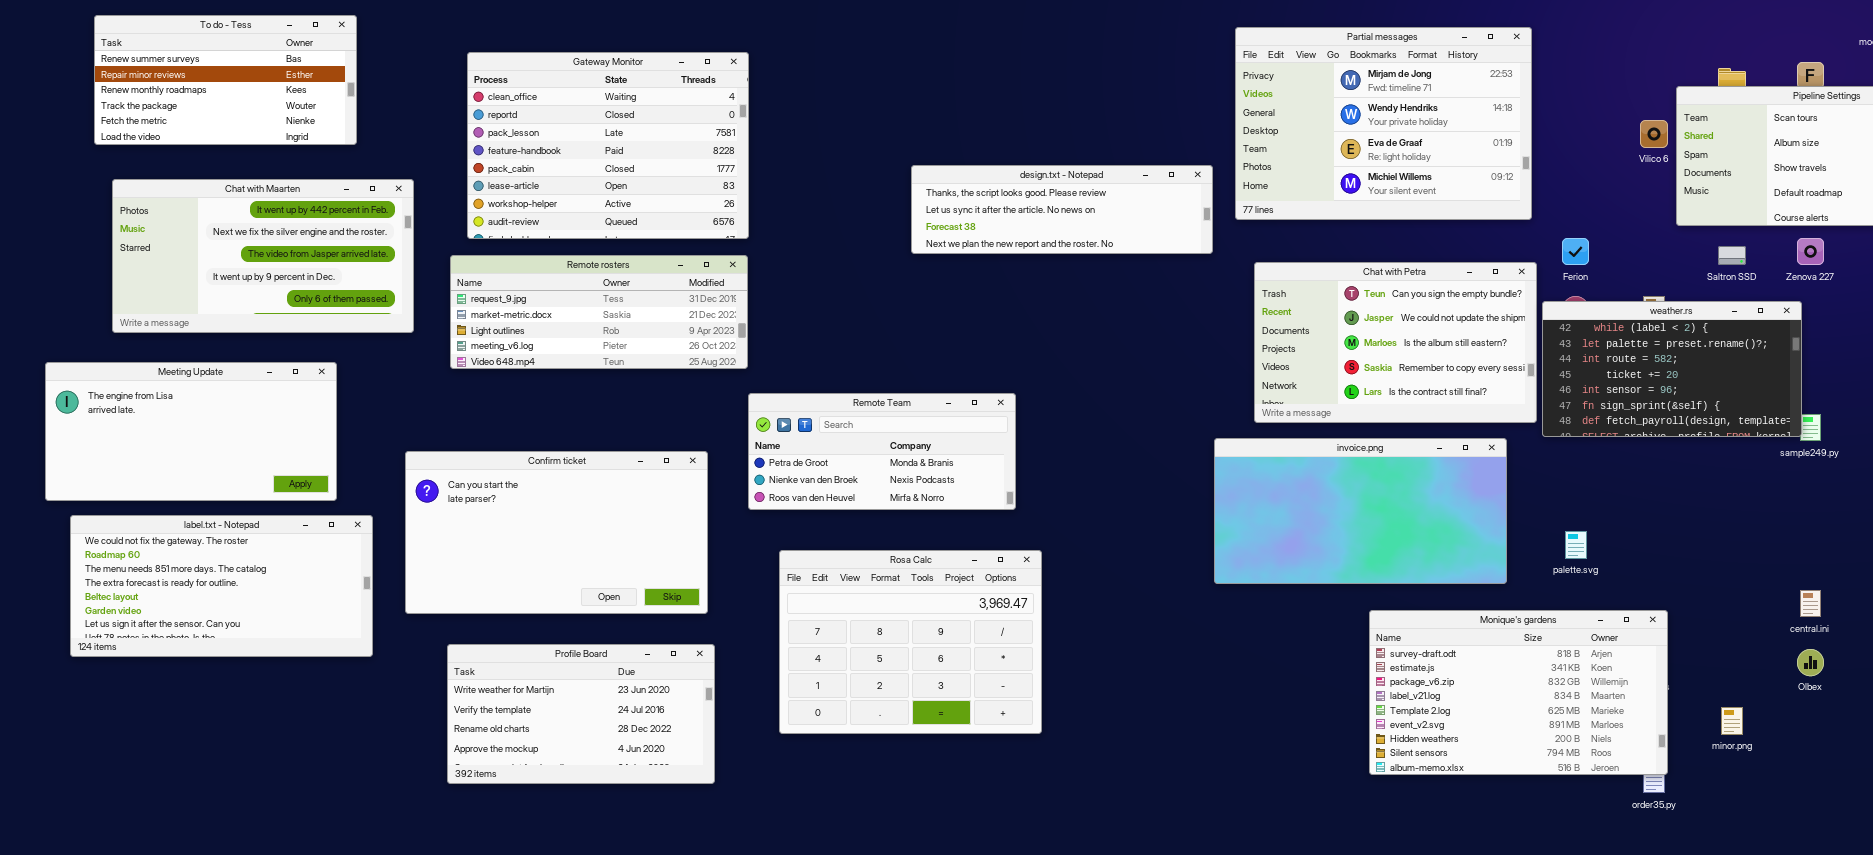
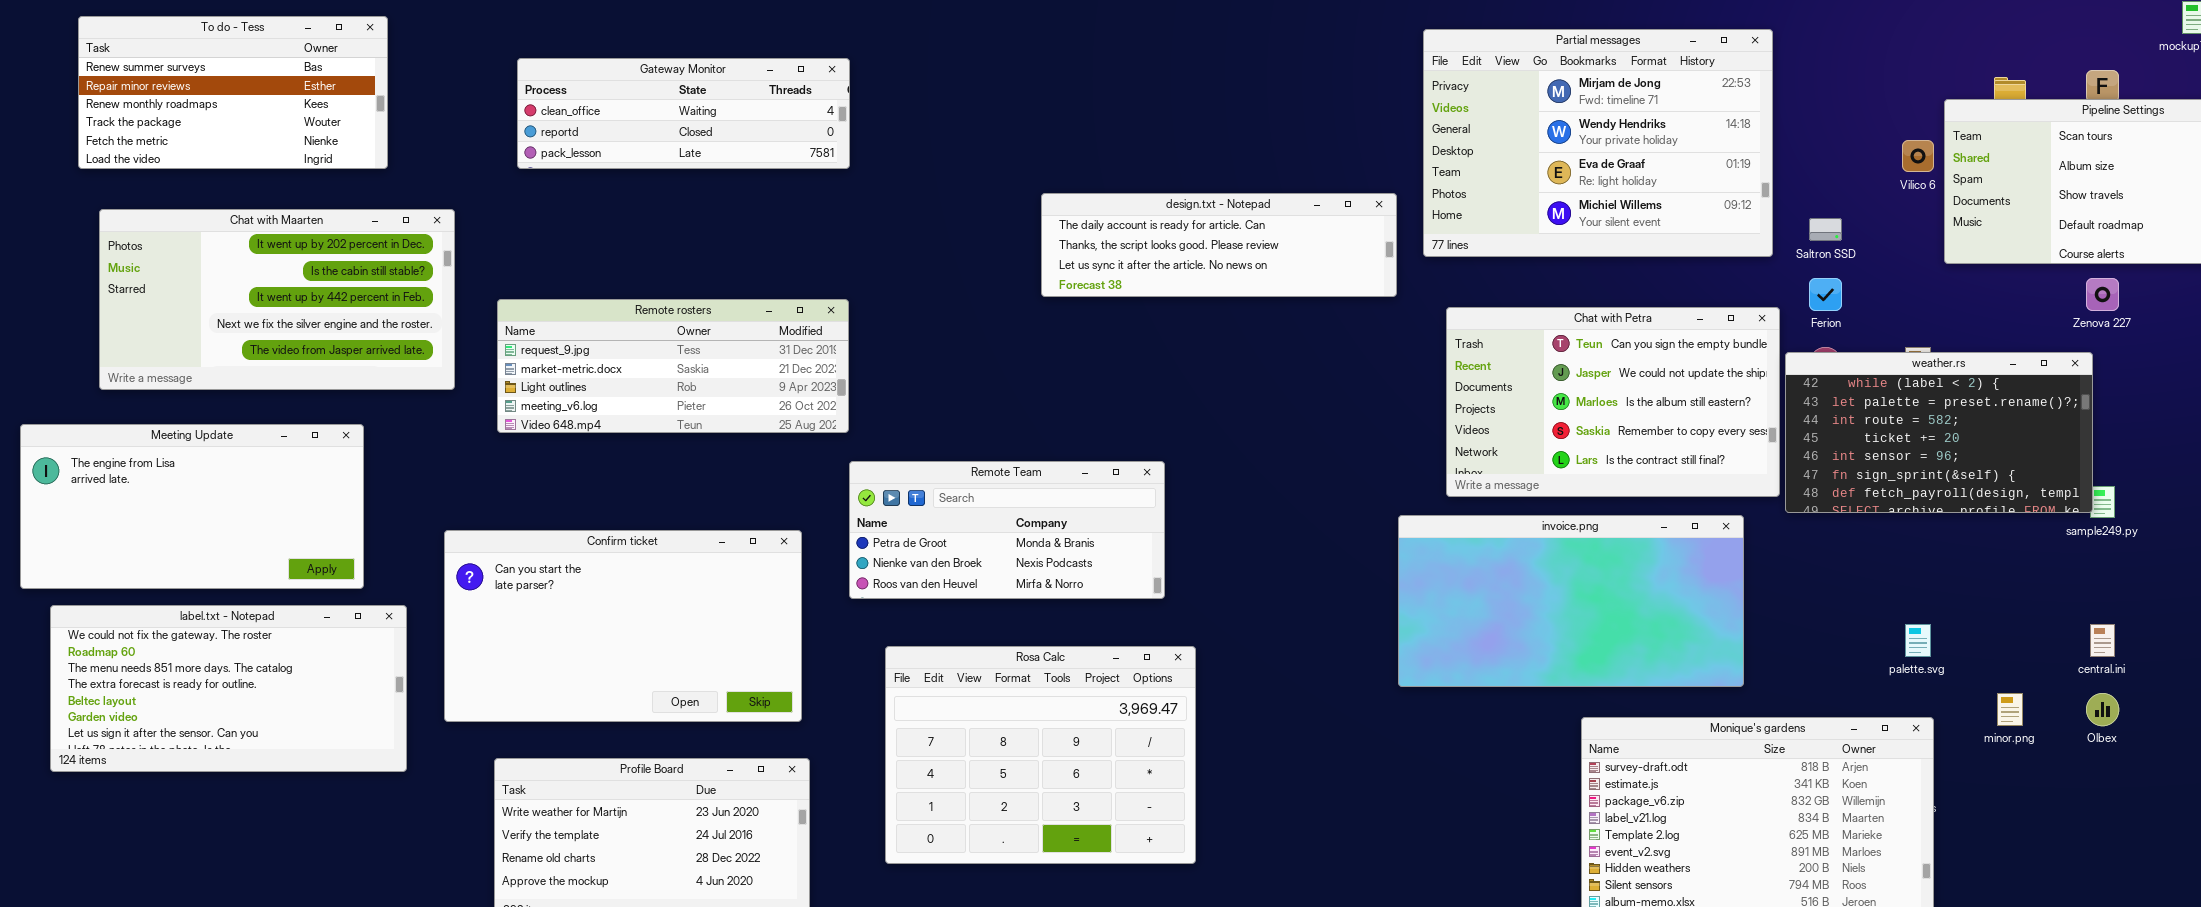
Gateway Monitor: [467,52,749,239] -> [517,58,850,169], resized
design.txt - Notepad: [911,165,1213,254] -> [1041,193,1397,297], scrolled up 1 row
Chat with Maarten: [112,179,414,333] -> [99,209,455,390], scrolled up 2 rows
Saltron SSD: [1718,246,1746,265] -> [1809,218,1842,241], moved
palette.svg: [1565,531,1587,559] -> [1905,624,1931,657], moved
central.ini: [1800,590,1821,617] -> [2090,624,2115,657], moved
Olbex: [1797,649,1824,676] -> [2086,693,2119,726], moved
minor.png: [1721,707,1743,735] -> [1997,693,2023,726], moved

